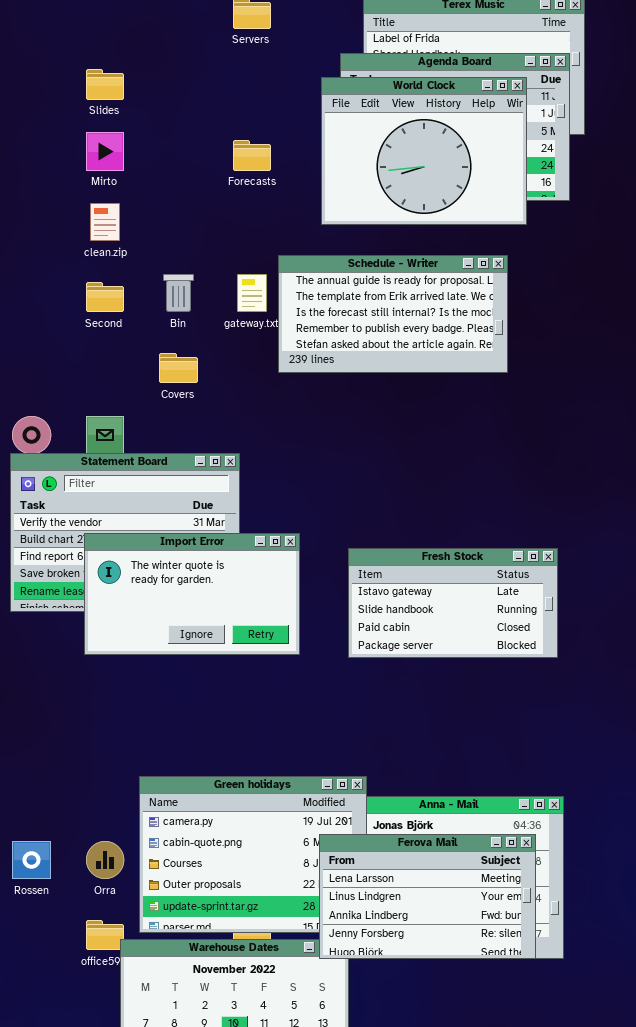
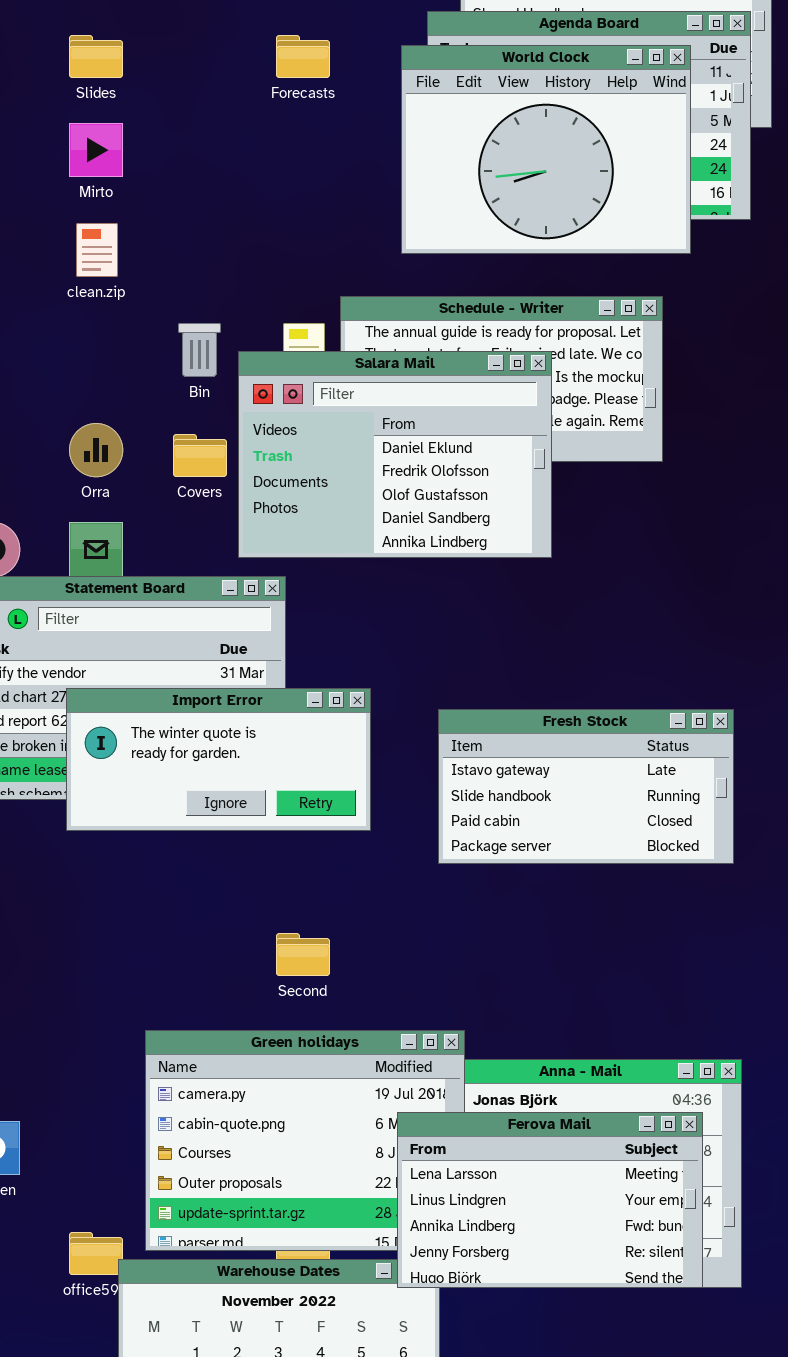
Forecasts: [233,140,271,171] -> [276,35,330,78], moved
Second: [86,282,124,312] -> [276,933,330,976], moved
Salara Mail: none -> [238,351,552,558], opened
Import Error: [84,533,300,655] -> [66,688,371,831], resized
Orra: [86,841,124,879] -> [69,423,123,477], moved

